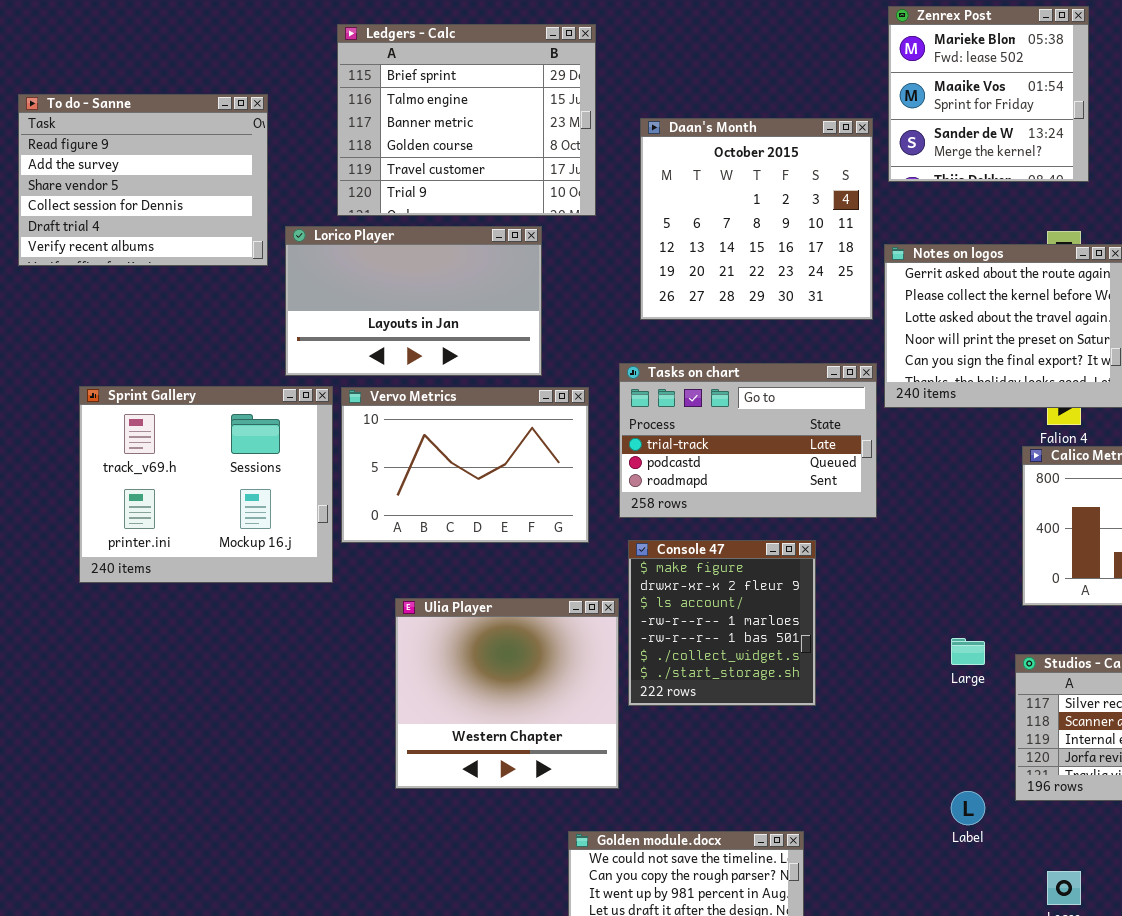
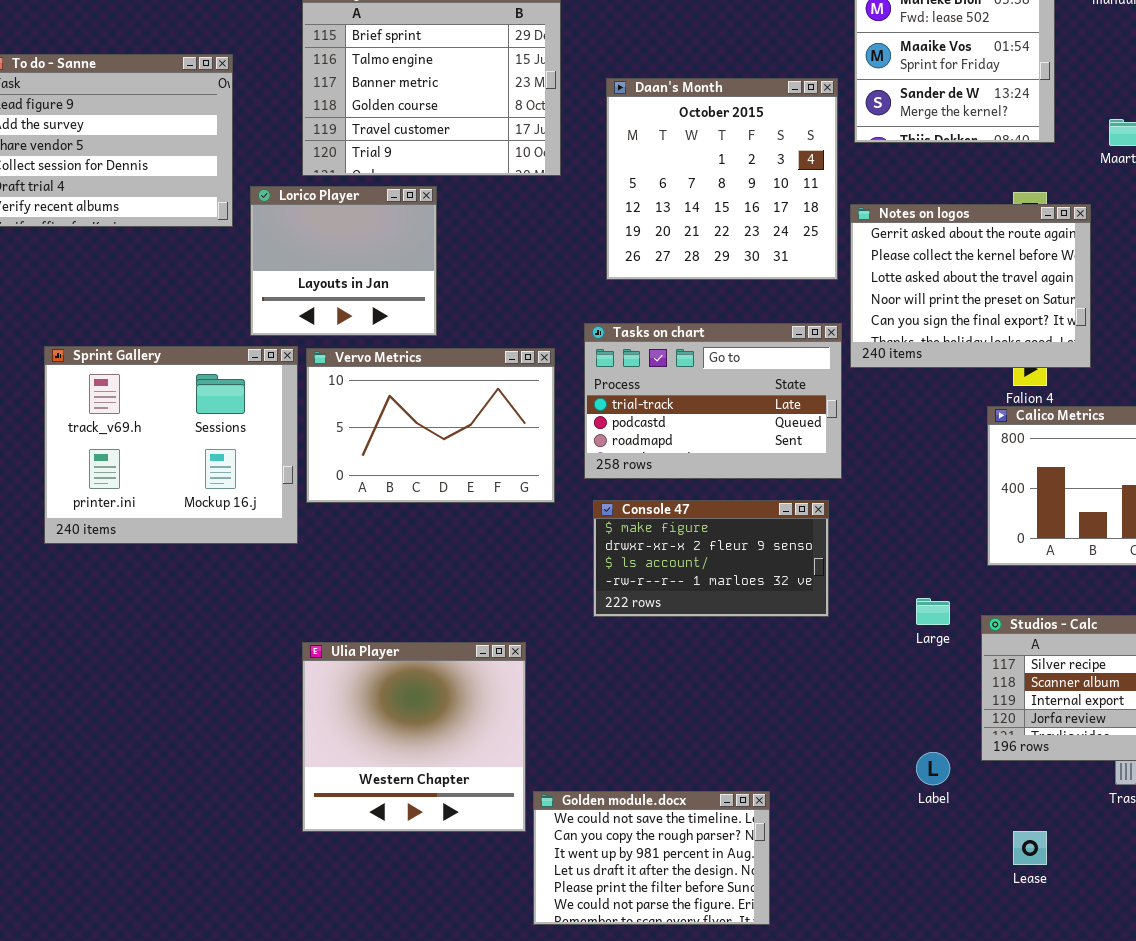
Lorico Player: [285,226,542,376] -> [250,186,437,336], resized
Console 47: [628,540,816,706] -> [593,500,829,617], resized
Ulia Player: [395,598,619,789] -> [302,642,526,832], moved

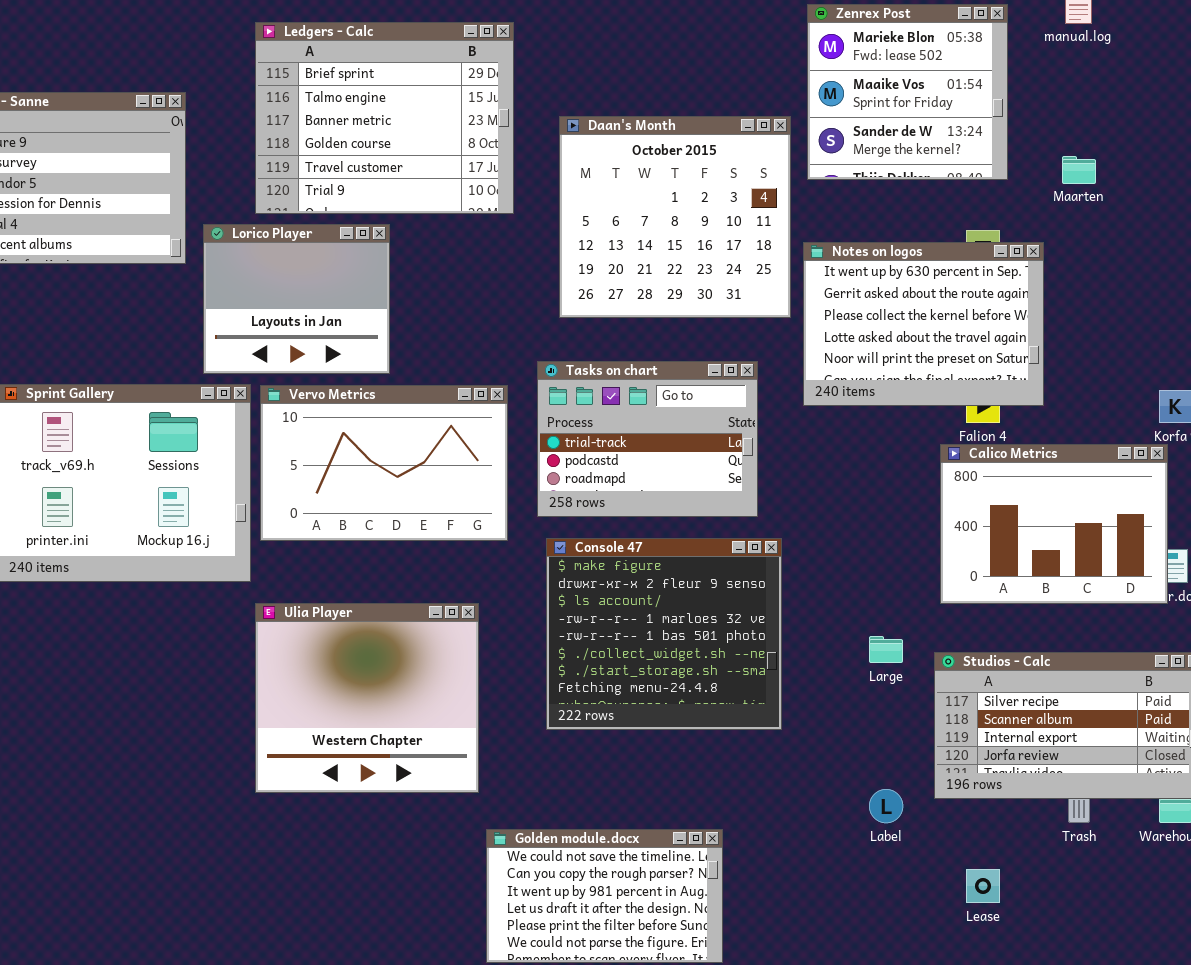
Notes on logos: [850,204,1091,368] -> [803,242,1044,406], scrolled up 1 row
Tasks on chart: [584,323,842,479] -> [537,361,758,517], resized
Console 47: [593,500,829,617] -> [546,538,782,730], resized
Ulia Player: [302,642,526,832] -> [255,603,479,793], moved

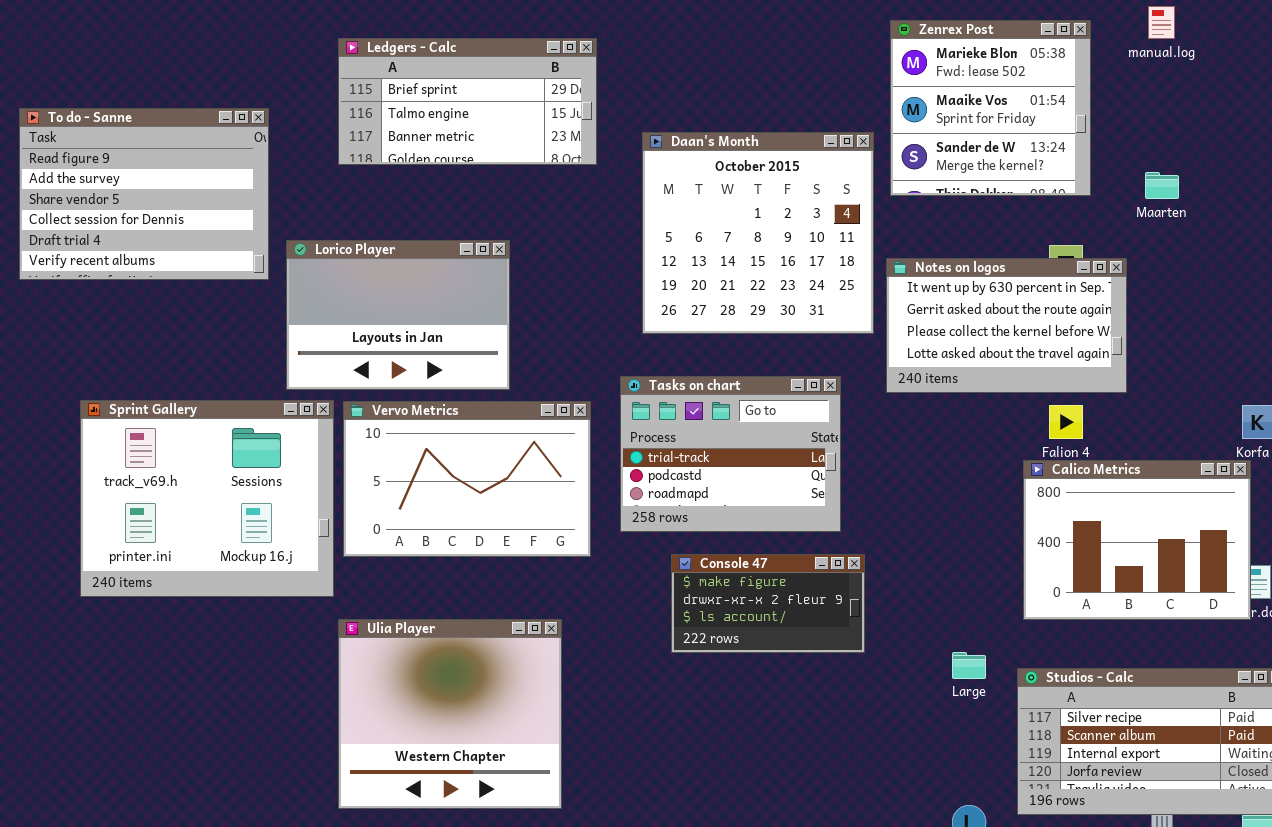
Ledgers - Calc: [255,22,514,214] -> [338,38,597,165], resized
Lorico Player: [203,224,390,374] -> [286,240,510,390], resized
Notes on logos: [803,242,1044,406] -> [886,258,1127,393], resized
Console 47: [546,538,782,730] -> [671,554,865,653], resized

